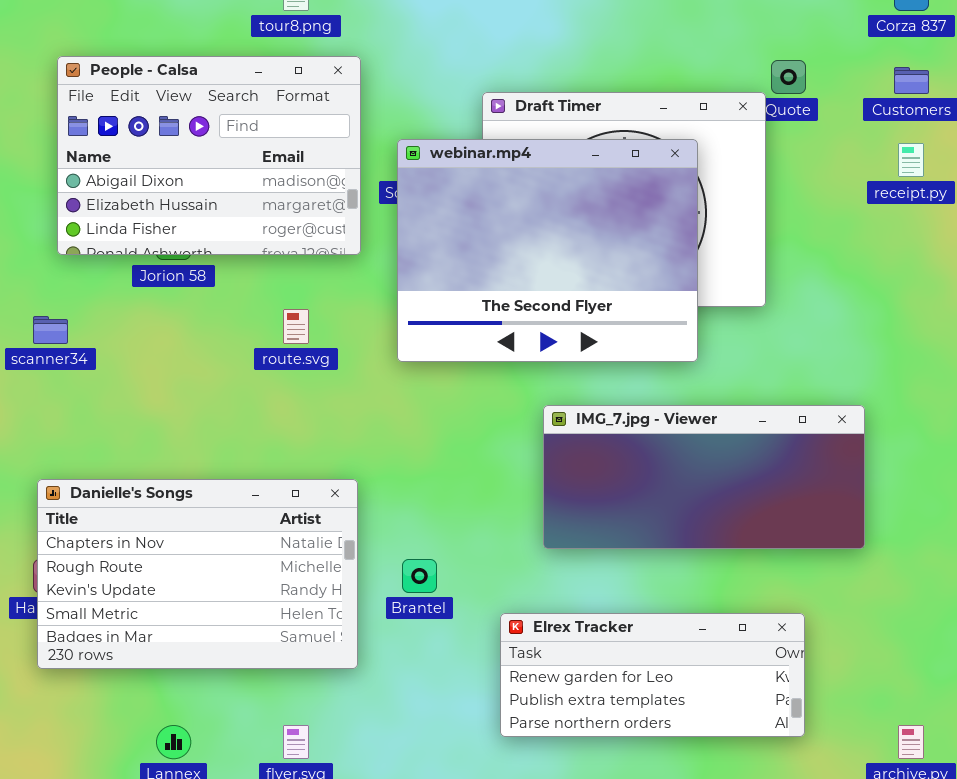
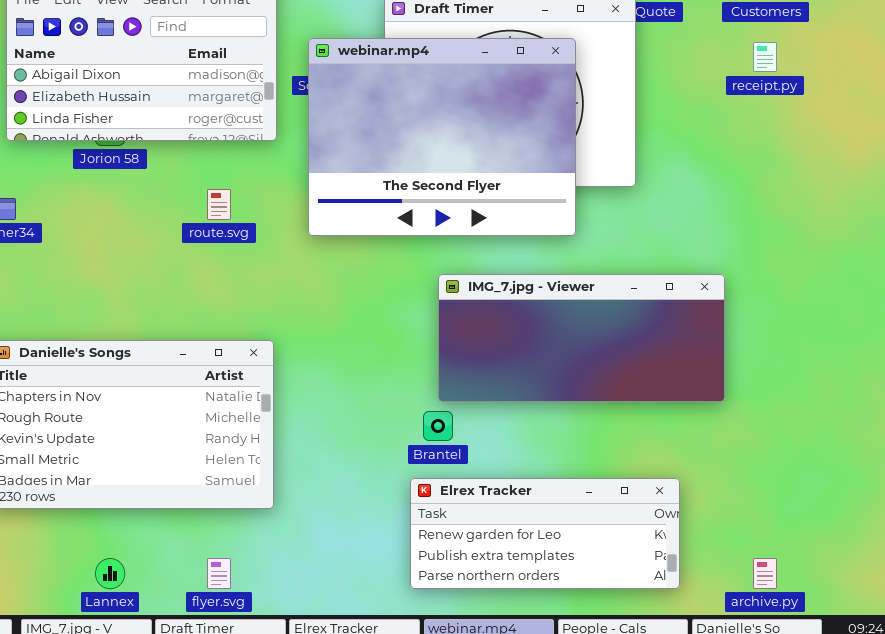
Brantel: [402,559,437,593] -> [423,411,453,441], moved
Elrex Tracker: [500,613,805,737] -> [410,478,680,589], moved

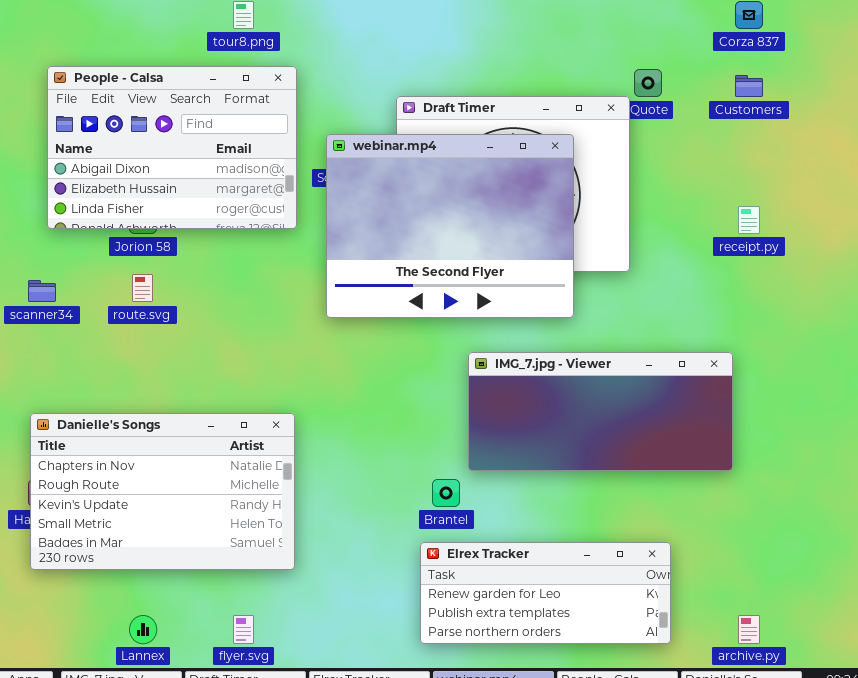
receipt.py: [753,42,777,72] -> [738,206,760,234], moved
route.svg: [207,189,231,220] -> [132,274,153,302], moved
IMG_7.jpg - Viewer: [438,274,725,402] -> [468,352,733,471], moved

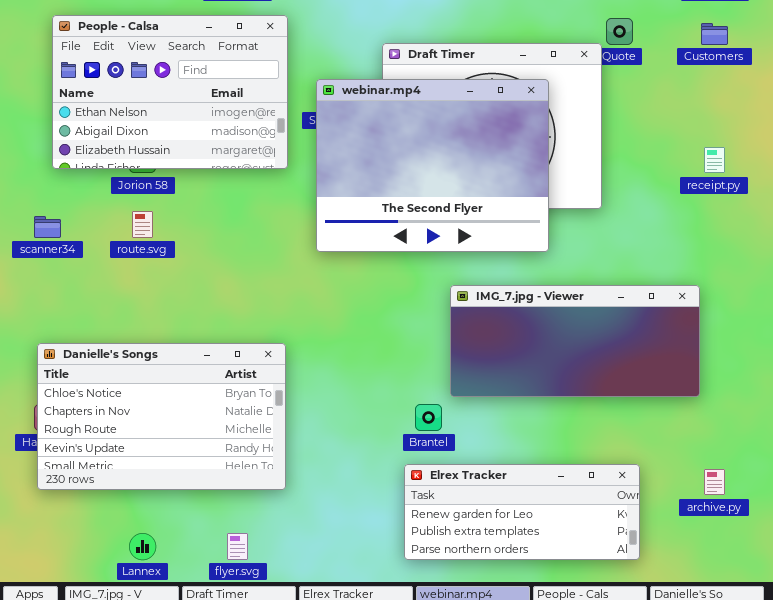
People - Calsa: [47,66,297,229] -> [52,15,288,169], scrolled up 1 row
Danielle's Songs: [30,413,295,570] -> [37,343,286,490], scrolled up 1 row
archive.py: [738,615,760,644] -> [704,469,725,495], moved

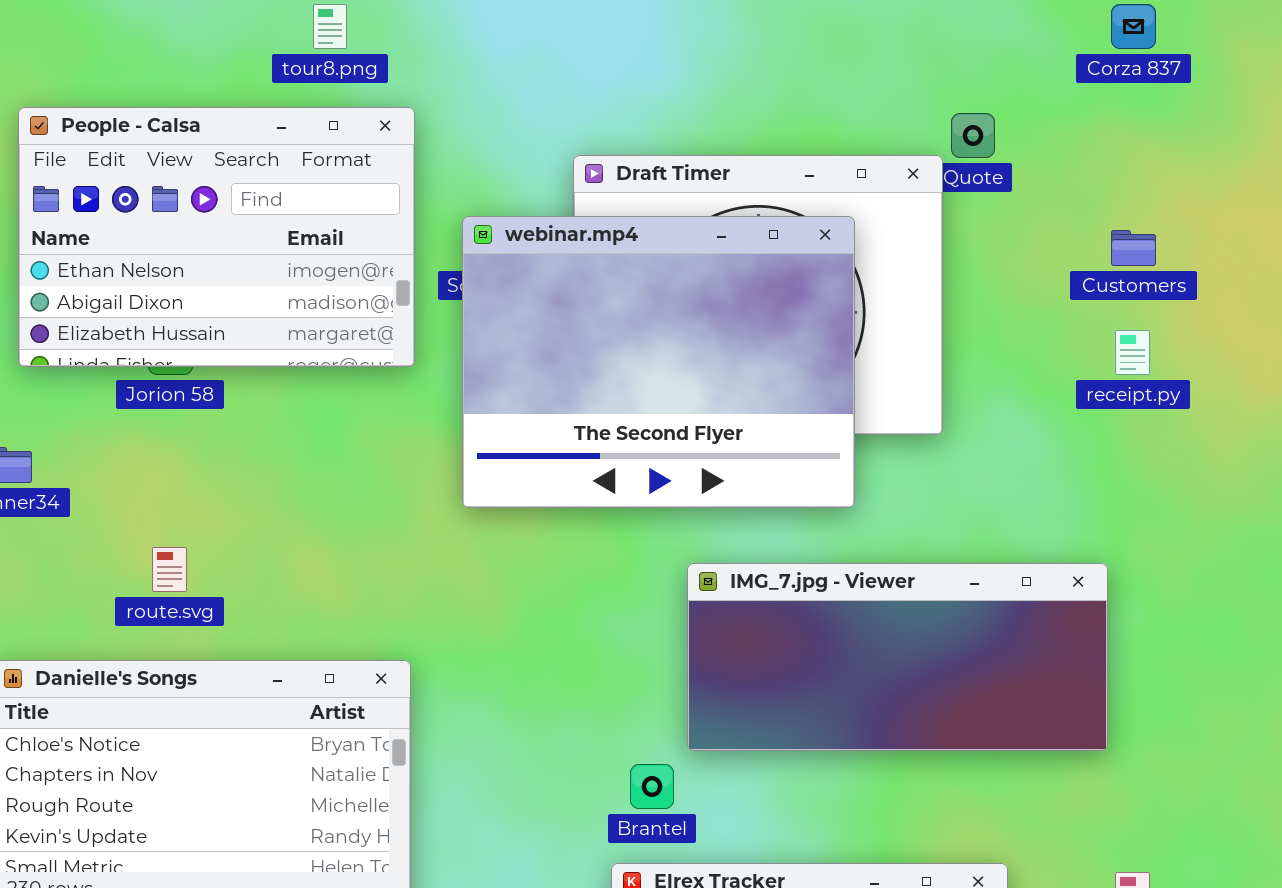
Customers: [701,23,728,45] -> [1111,230,1156,266], moved
route.svg: [132,211,153,238] -> [152,547,187,592], moved

